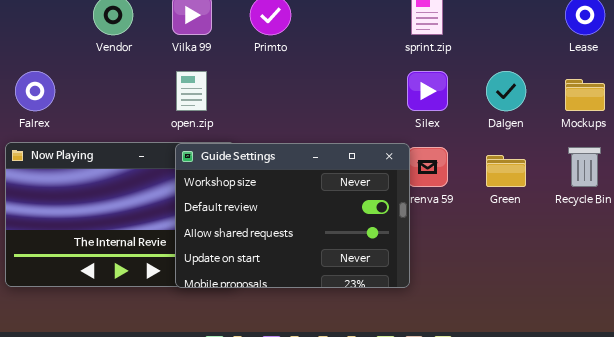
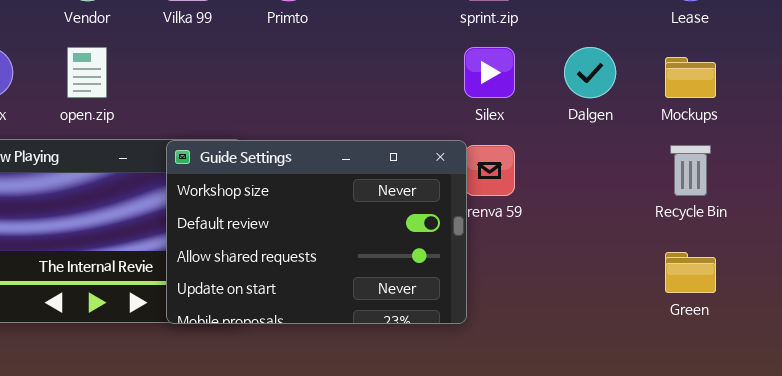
open.zip: [176,71,207,111] -> [67,47,107,98], moved
Green: [486,155,526,187] -> [665,252,716,293], moved

